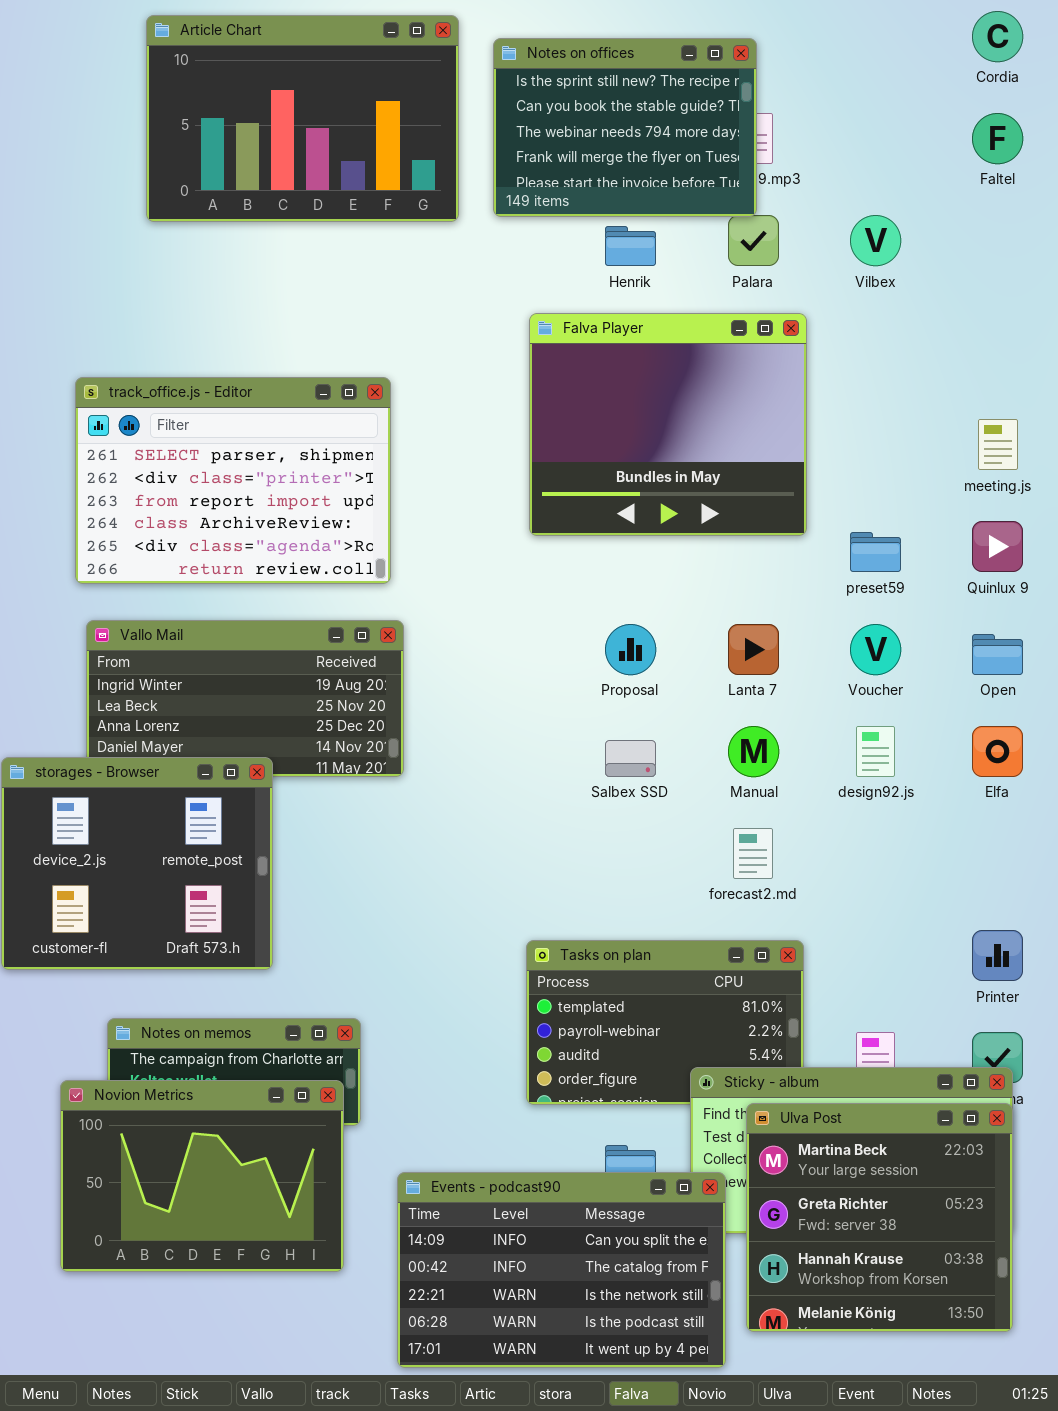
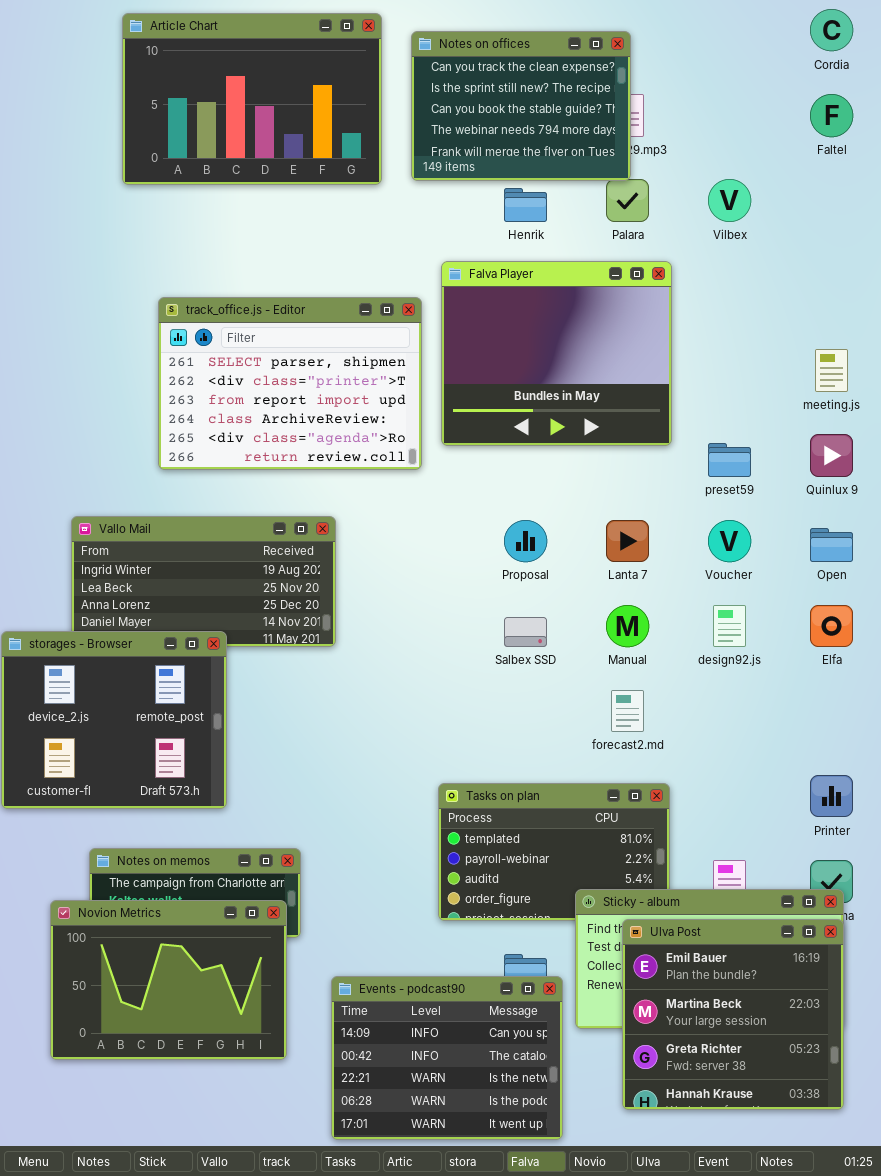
Notes on offices: [493,38,757,217] -> [411,31,631,181], scrolled up 1 row
track_office.js - Editor: [75,377,391,584] -> [158,297,422,470], moved
Ulva Post: [746,1103,1013,1332] -> [622,919,844,1110], scrolled up 1 row
Events - podcast90: [397,1172,726,1368] -> [331,976,563,1140], resized

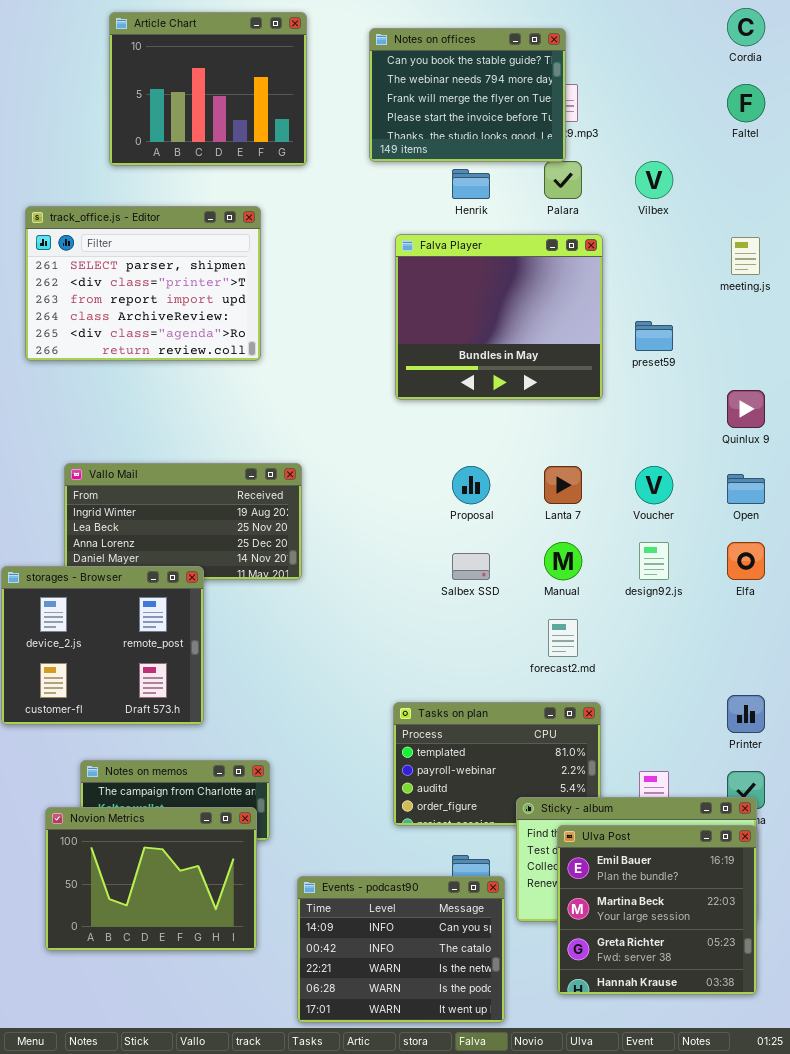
Article Chart: [122,13,382,185] -> [109,12,307,166], resized
Notes on offices: [411,31,631,181] -> [369,28,566,162], scrolled down 2 rows
track_office.js - Editor: [158,297,422,470] -> [25,206,261,361], moved
meeting.js: [815,349,848,392] -> [731,237,760,275], moved
preset59: [708,443,751,477] -> [635,321,673,351], moved

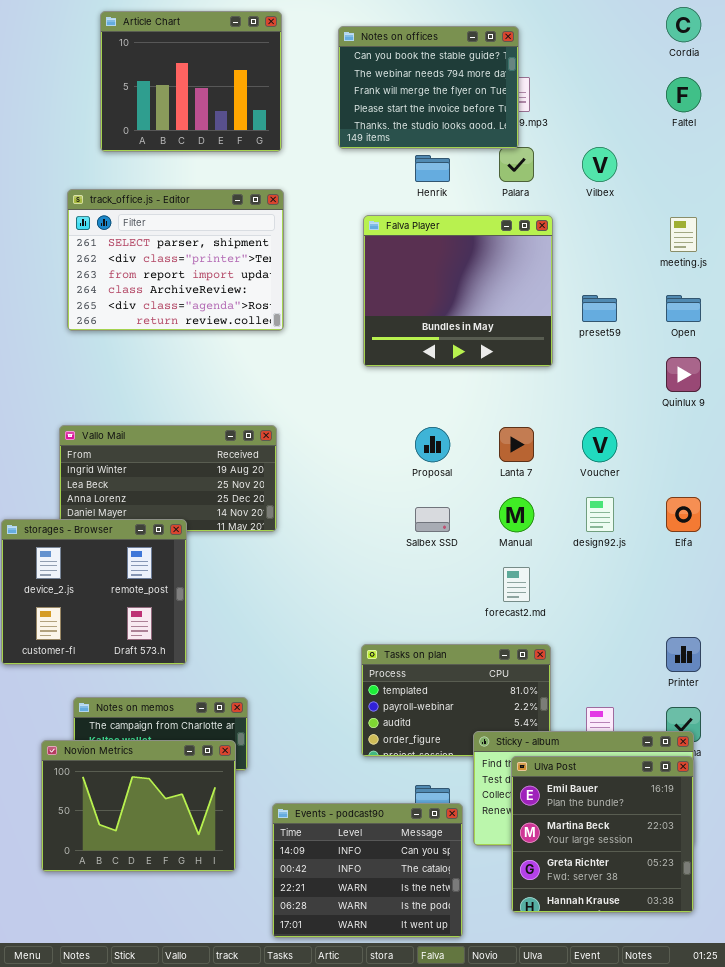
track_office.js - Editor: [25,206,261,361] -> [67,189,284,331], moved
Open: [727,474,765,504] -> [666,295,701,322], moved

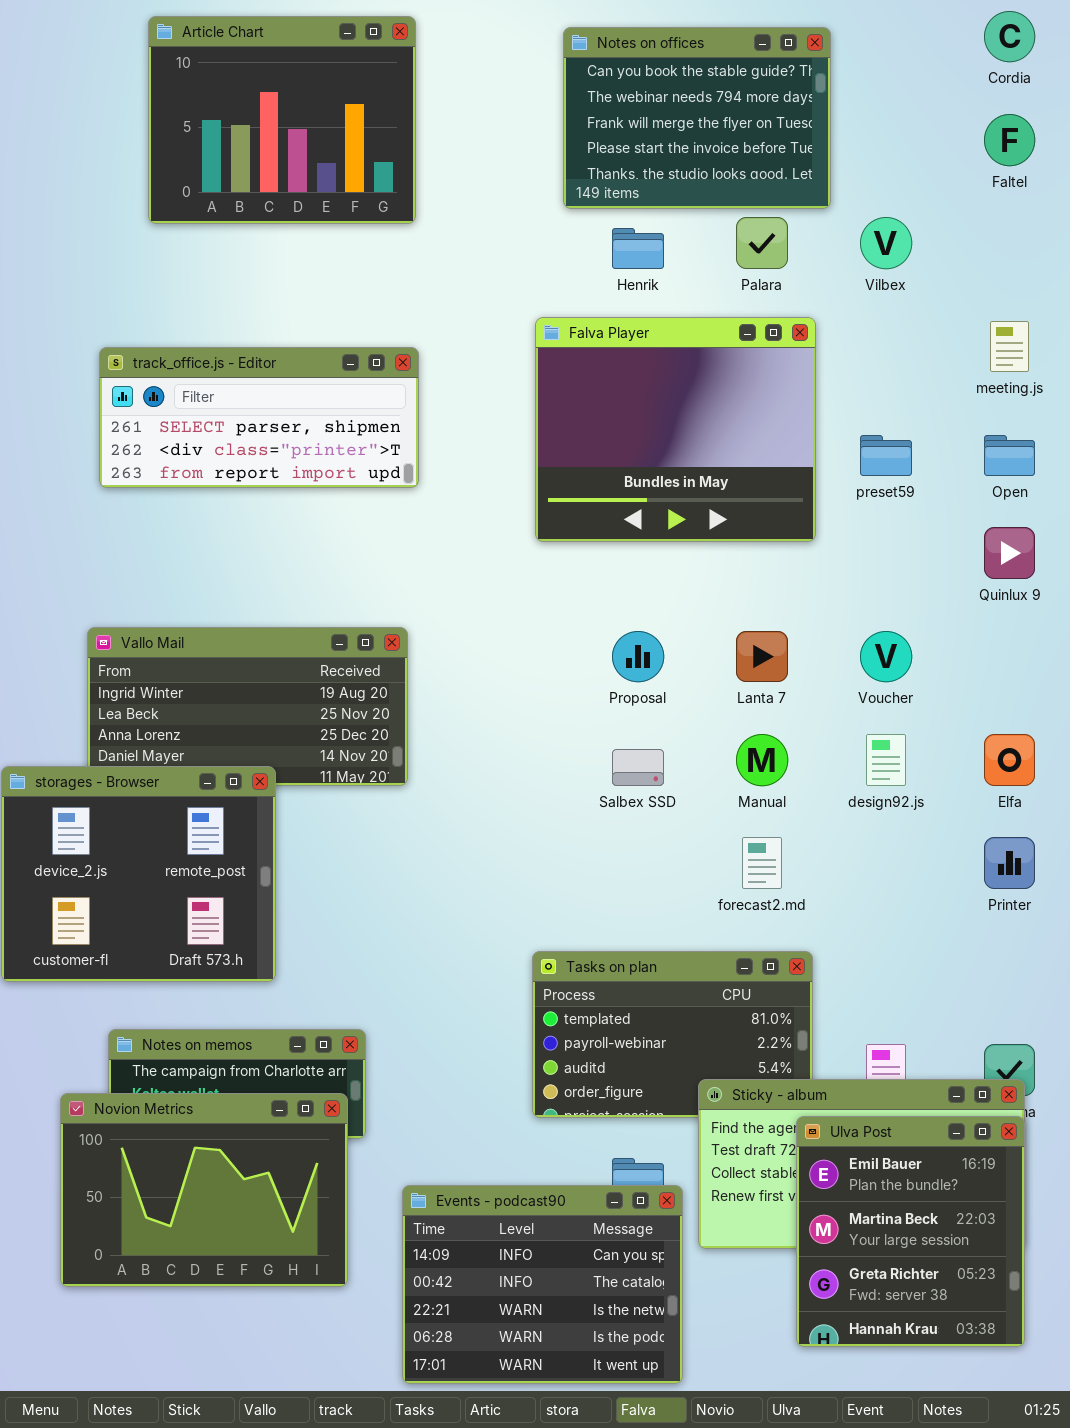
Notes on offices: [338,26,519,149] -> [563,27,831,209], moved
track_office.js - Editor: [67,189,284,331] -> [99,347,419,488], resized
Printer: [666,637,701,672] -> [984,837,1035,889], moved
Ulva Post: [511,756,694,913] -> [796,1116,1025,1347], resized

